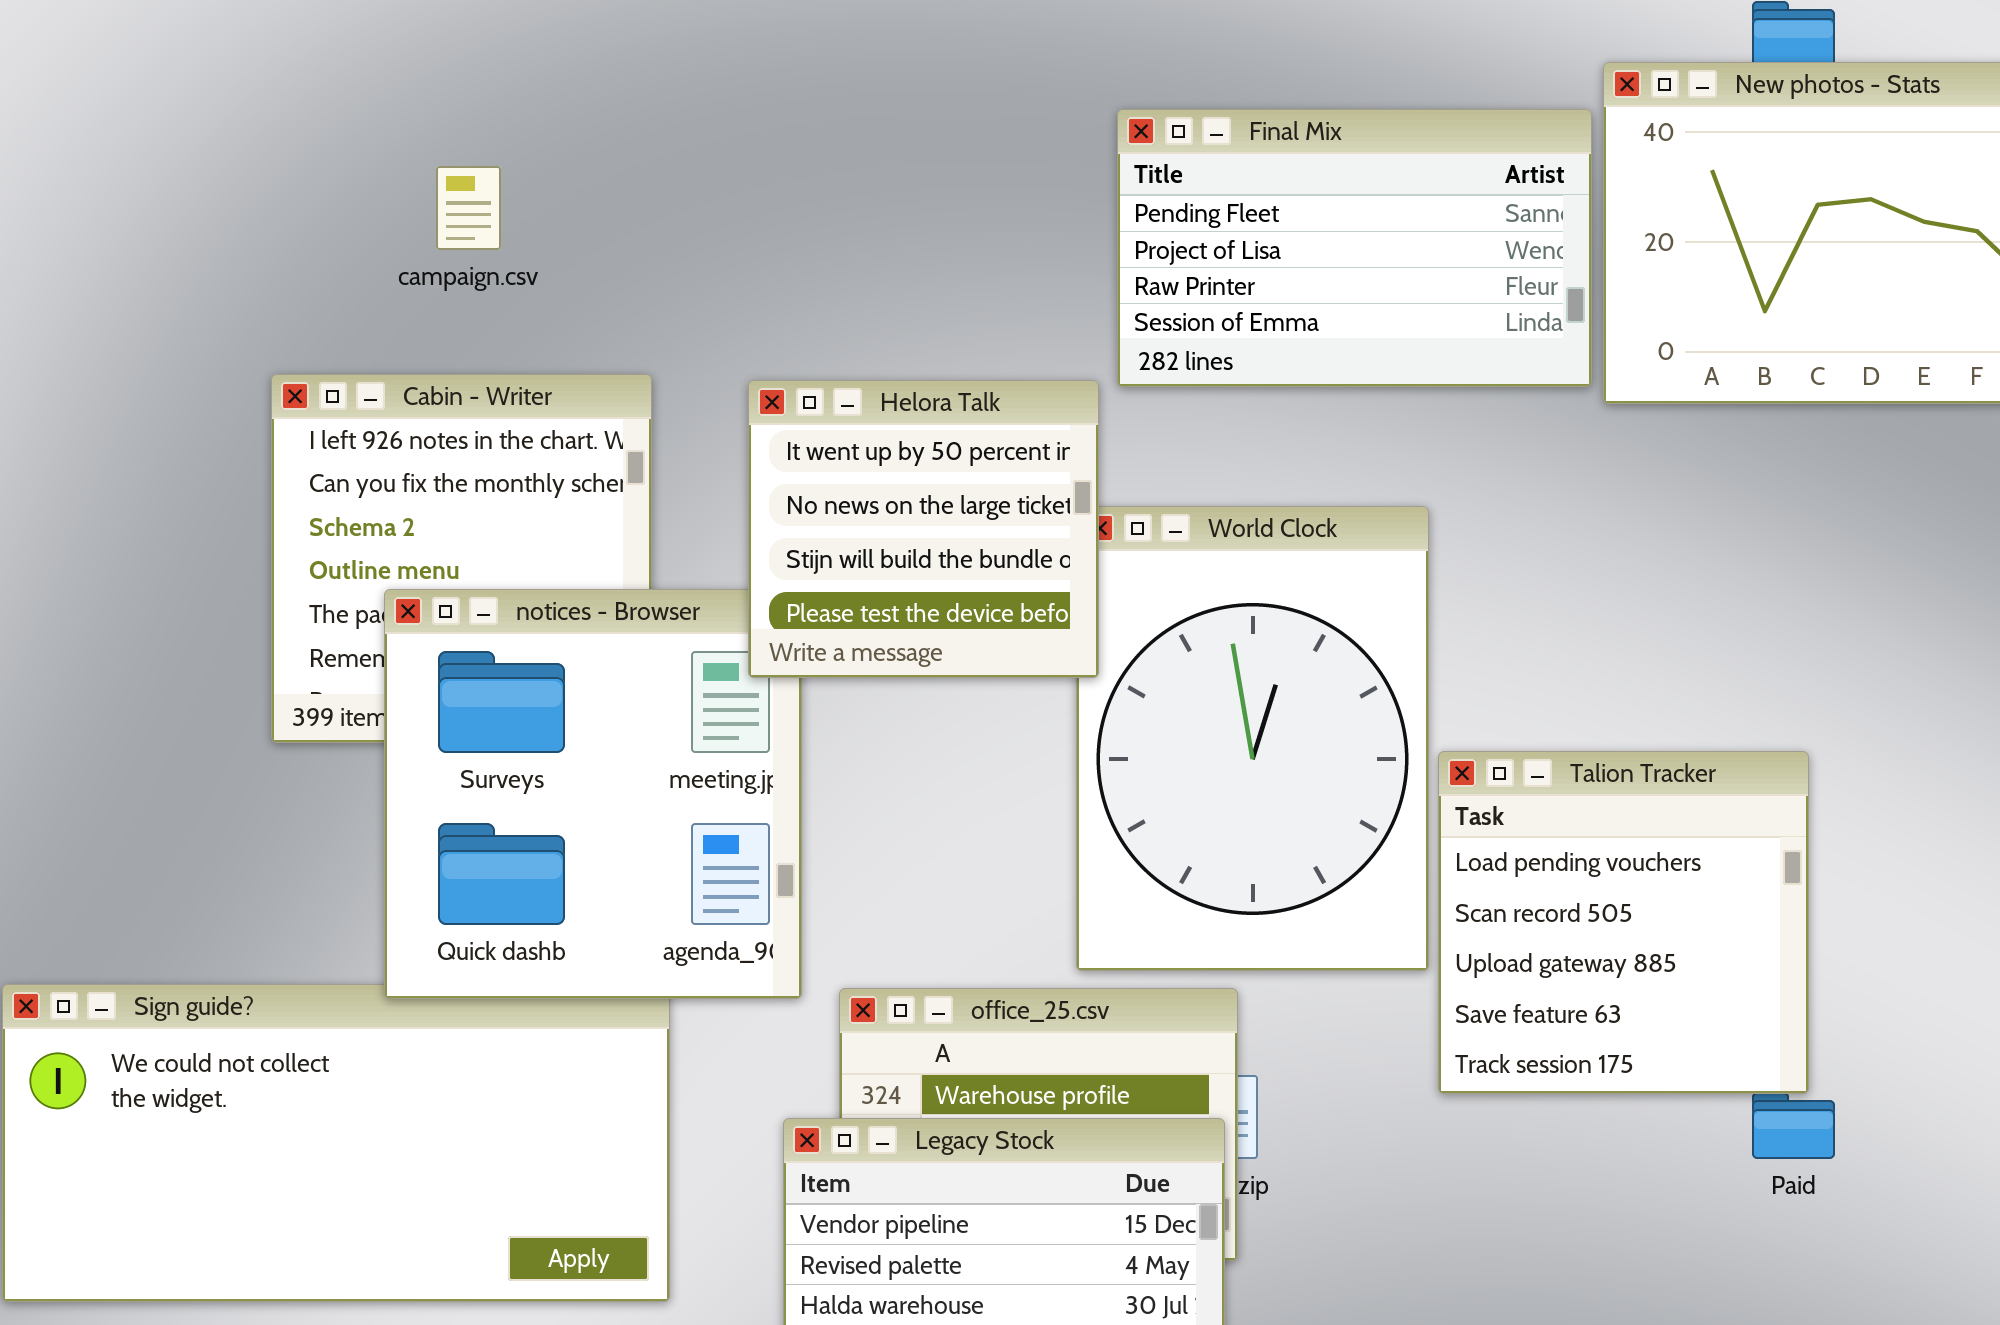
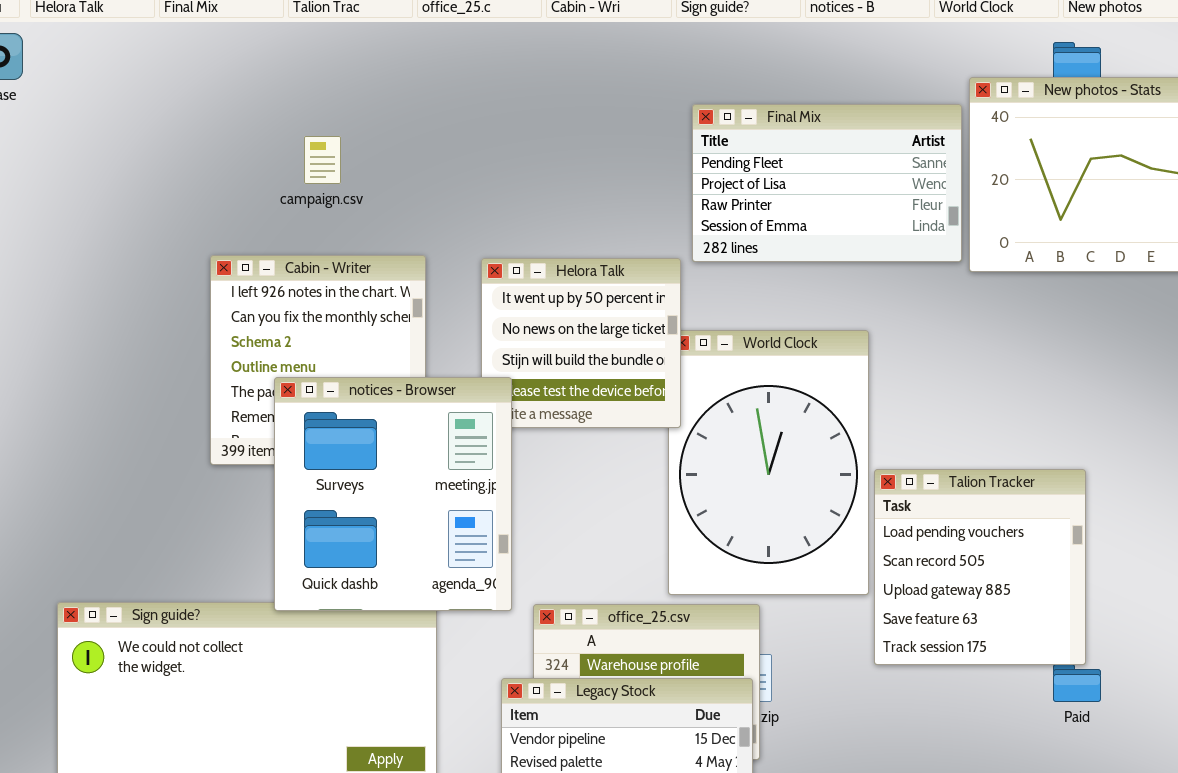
notices - Browser: [384,589,802,999] -> [274,377,512,611], raised

